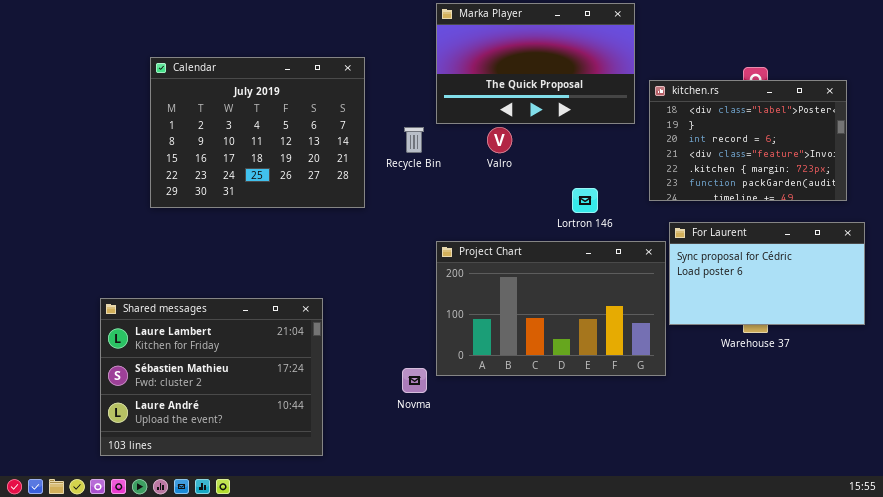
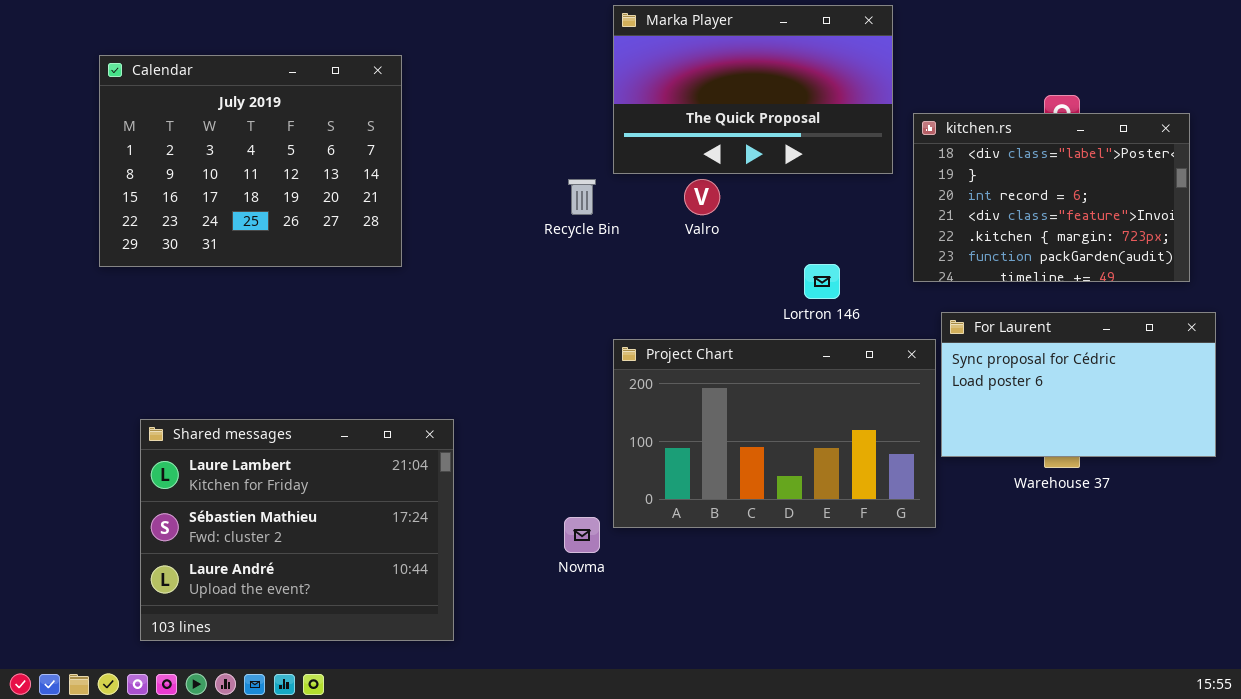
Calendar: [150,57,365,208] -> [99,55,402,267], moved

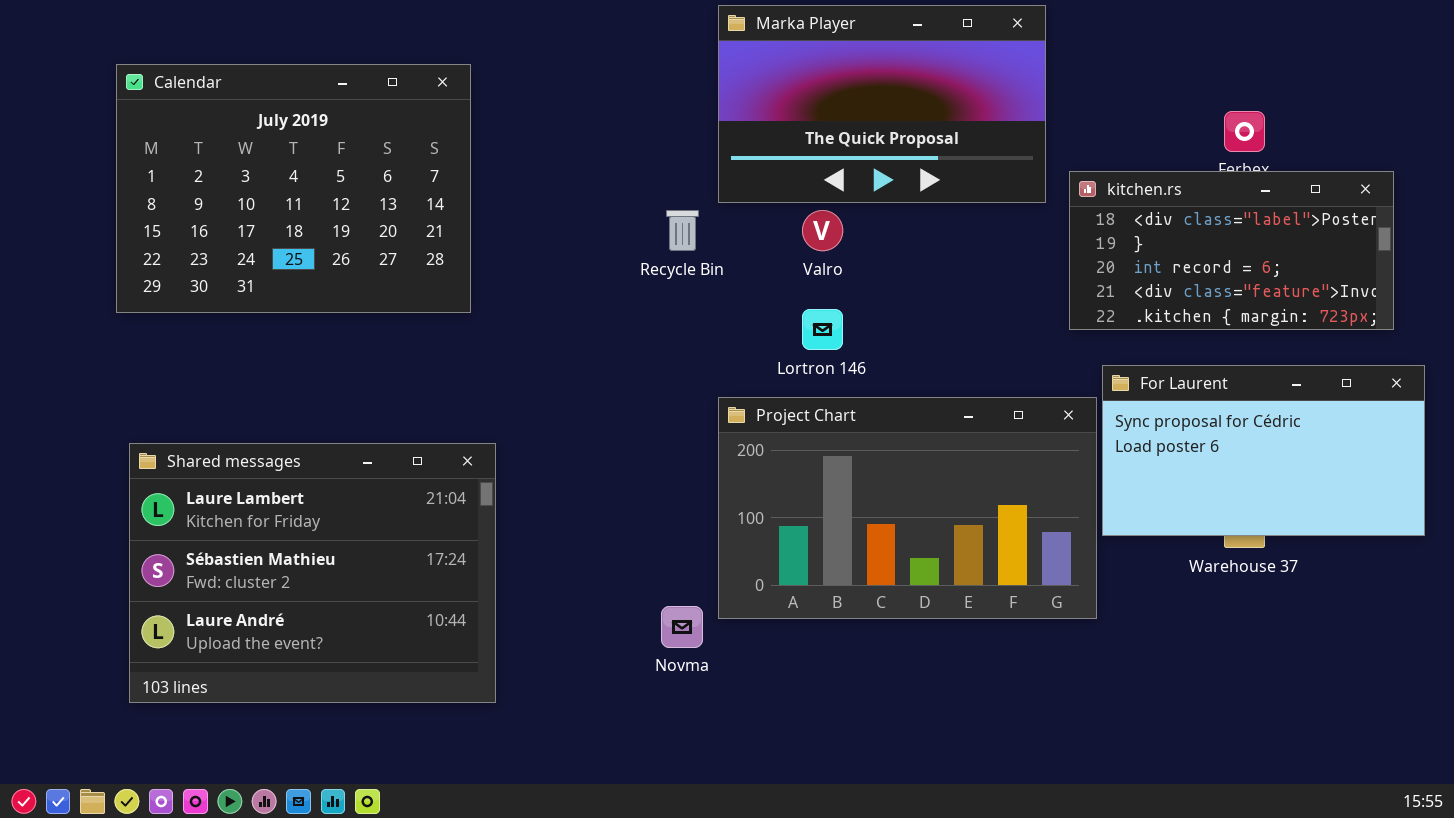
kitchen.rs: [913,113,1190,282] -> [1069,171,1394,330], resized
Lortron 146: [804,264,840,299] -> [802,309,843,350], moved
Shared messages: [140,419,454,641] -> [129,443,496,703], moved

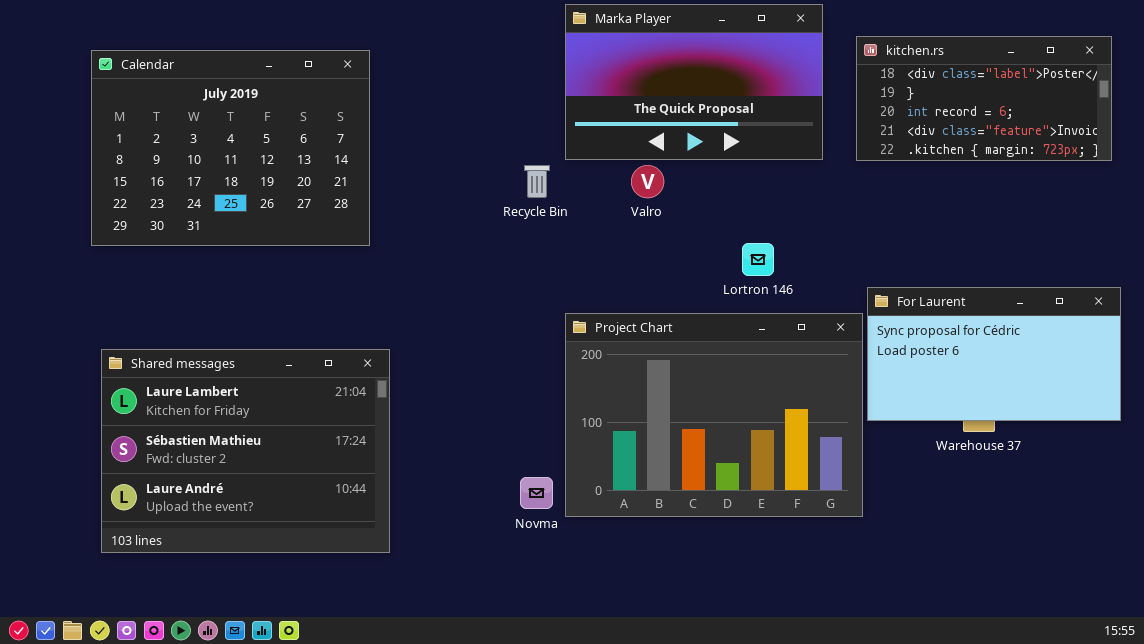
kitchen.rs: [1069,171,1394,330] -> [856,36,1112,161], moved
Lortron 146: [802,309,843,350] -> [742,243,774,276], moved
Project Chart: [718,397,1097,619] -> [565,313,863,517], resized

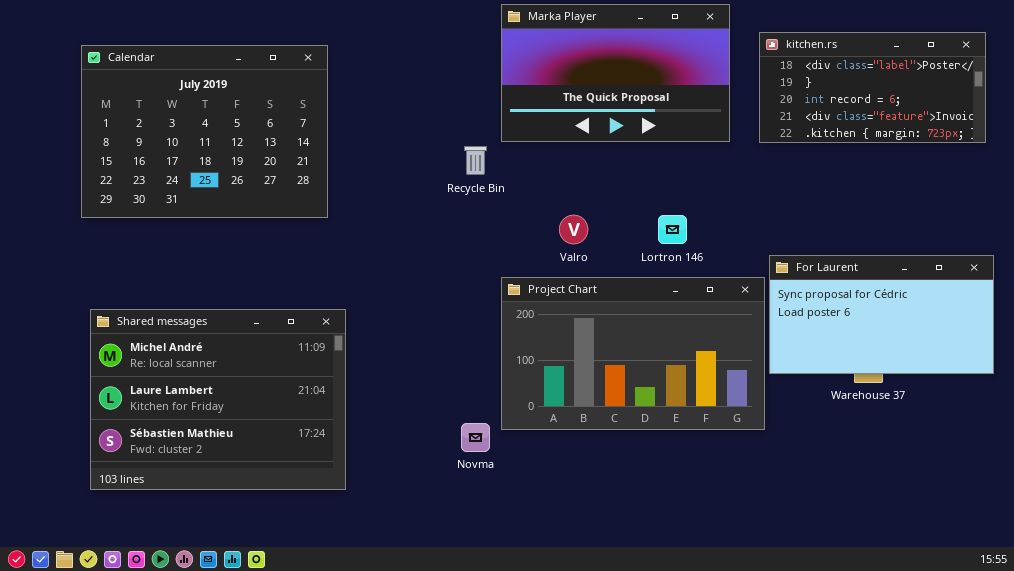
Valro: [631,165,664,198] -> [559,215,588,244], moved
Project Chart: [565,313,863,517] -> [501,277,765,430], resized
Shared messages: [101,349,390,553] -> [90,309,346,490], scrolled up 1 row

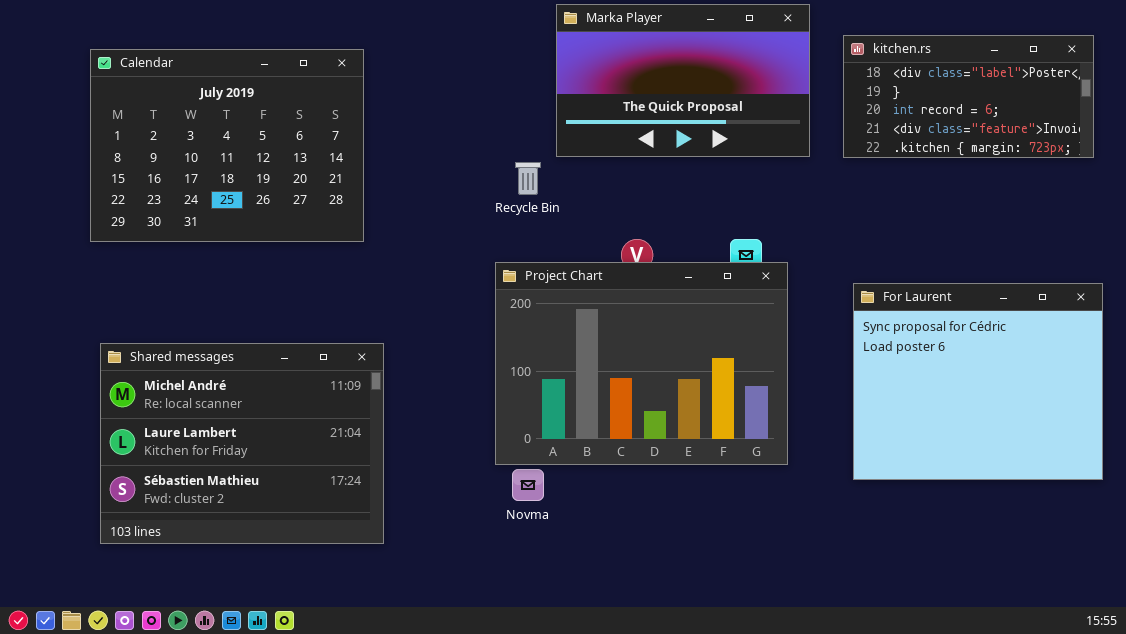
For Laurent: [769,255,994,374] -> [853,283,1103,480], resized
Project Chart: [501,277,765,430] -> [495,262,788,465], moved, resized

